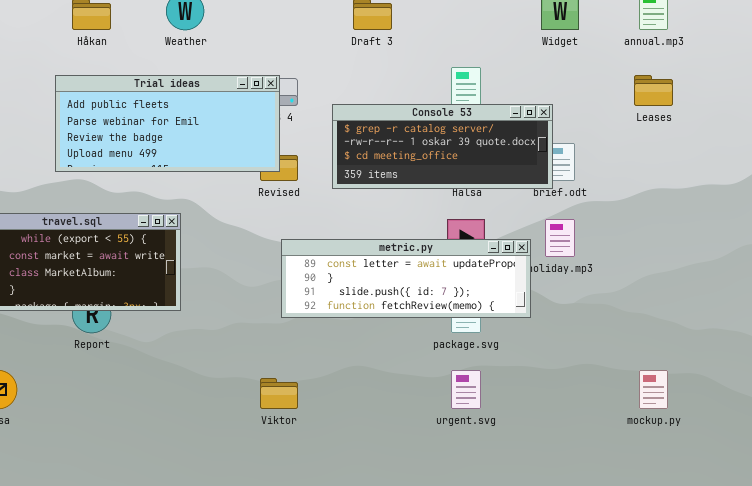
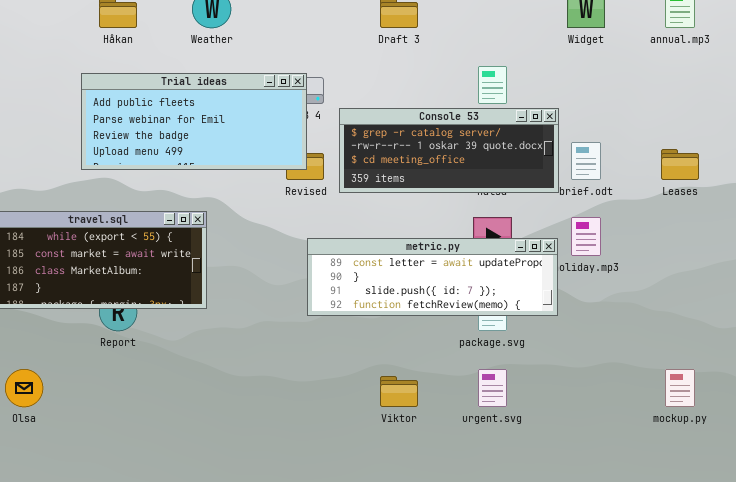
Leases: [634,75,673,106] -> [661,149,699,180], moved
Console 53: [332,104,553,189] -> [339,108,559,193], moved
Viktor: [260,378,298,409] -> [380,376,418,407], moved

